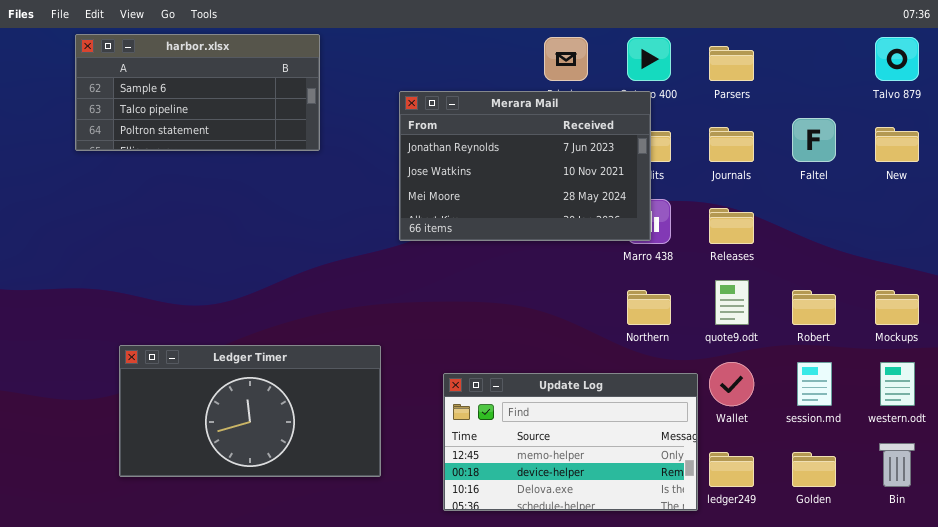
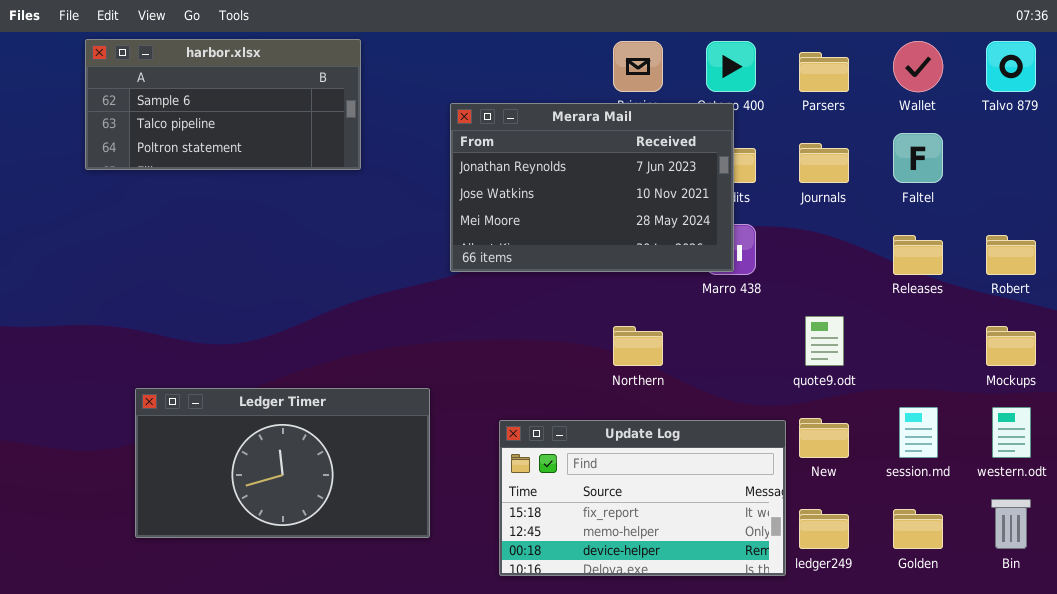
New: [875,127,919,162] -> [799,418,849,458], moved
Releases: [709,208,754,244] -> [893,235,943,275], moved
Northern: [627,290,671,325] -> [613,326,663,366], moved
Robert: [792,290,836,325] -> [986,235,1036,275], moved
Wallet: [709,362,754,406] -> [893,41,943,92], moved
Update Log: [443,373,698,511] -> [499,420,786,576], scrolled up 1 row

